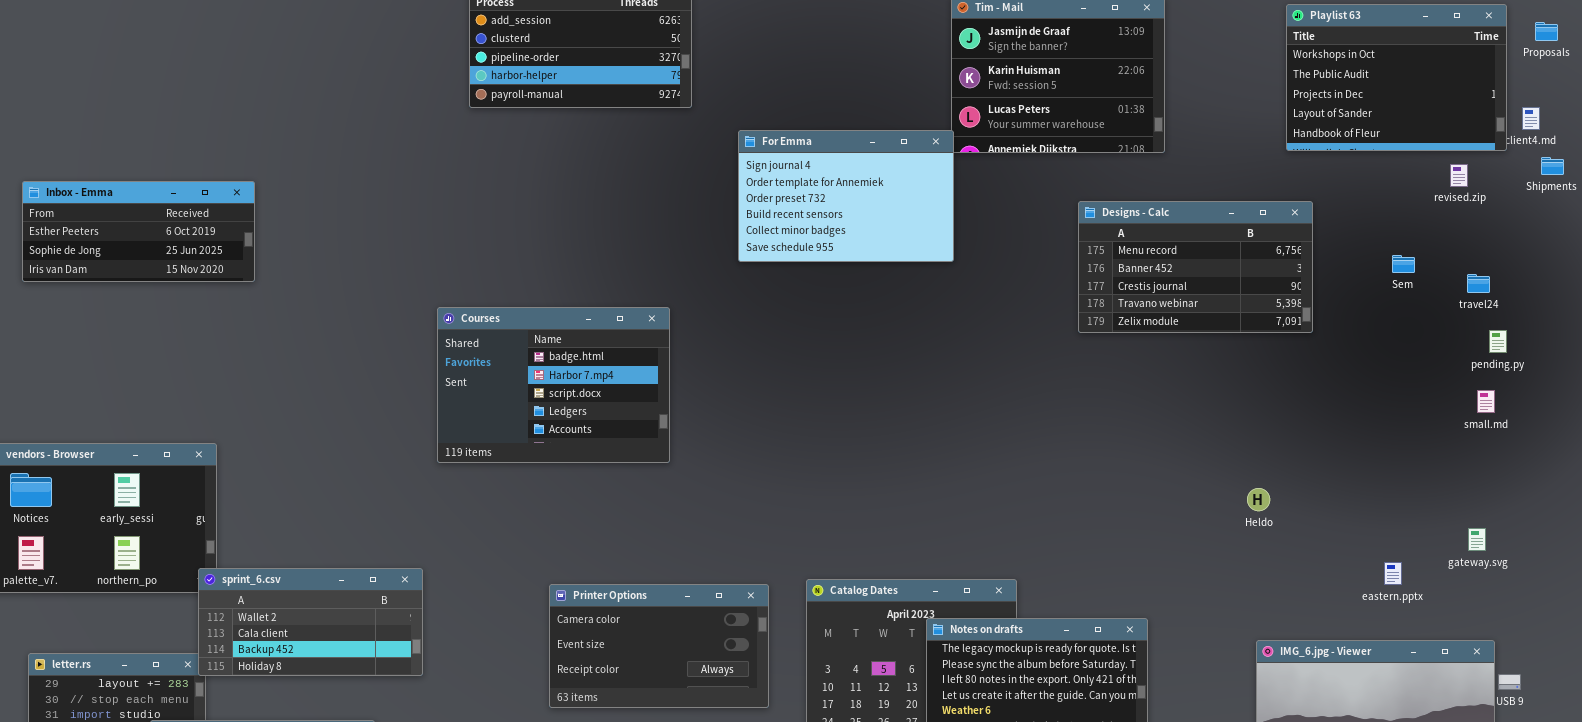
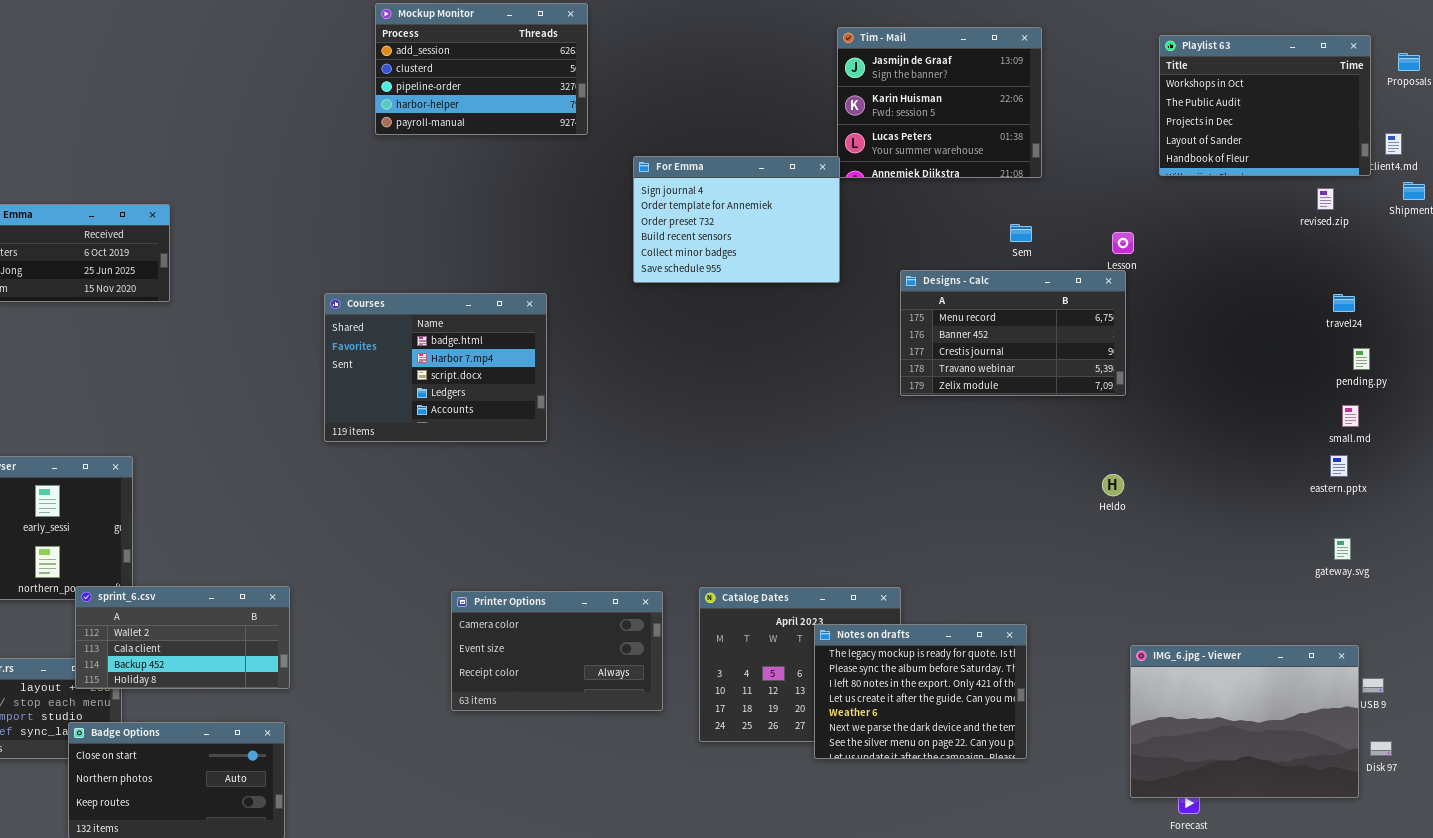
Designs - Calc: [1078,201,1313,333] -> [900,270,1126,396], moved
Sem: [1392,255,1415,273] -> [1010,224,1032,242], moved
Courses: [437,307,670,463] -> [324,293,547,442], moved
Heldo: [1247,488,1270,511] -> [1102,474,1124,496], moved
eastern.pptx: [1384,562,1402,585] -> [1330,455,1348,477], moved
sprint_6.csv: [198,568,423,676] -> [75,586,290,689], moved

